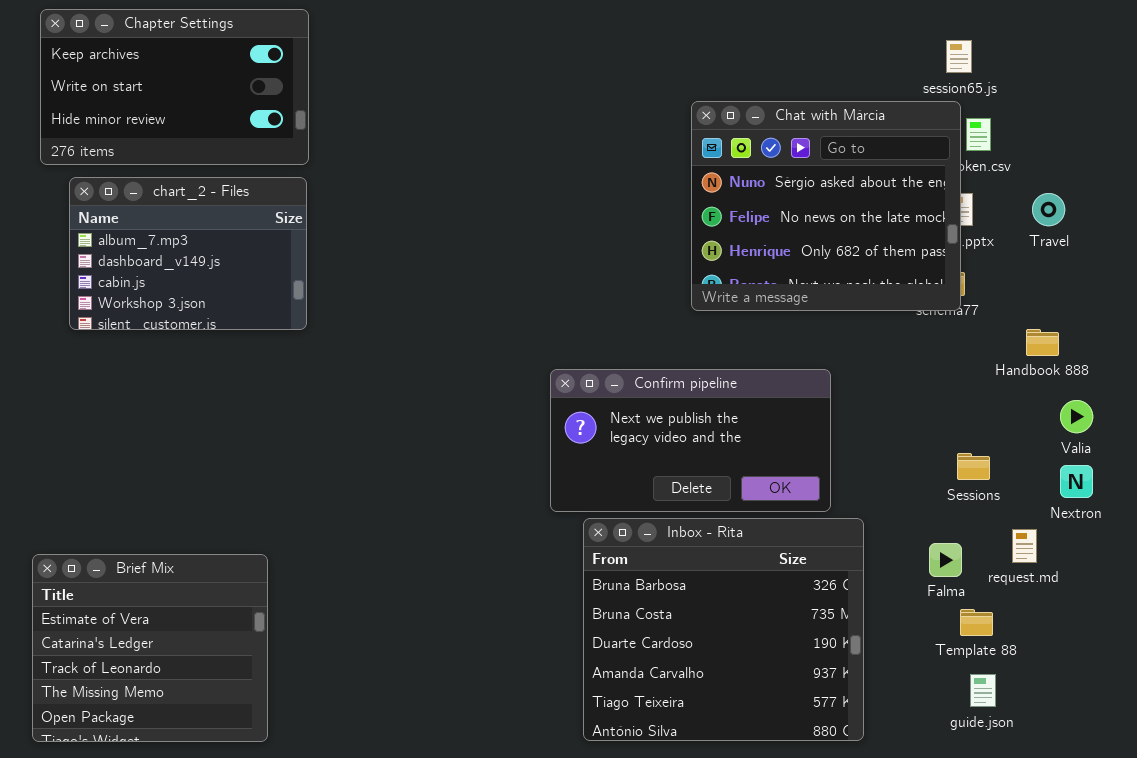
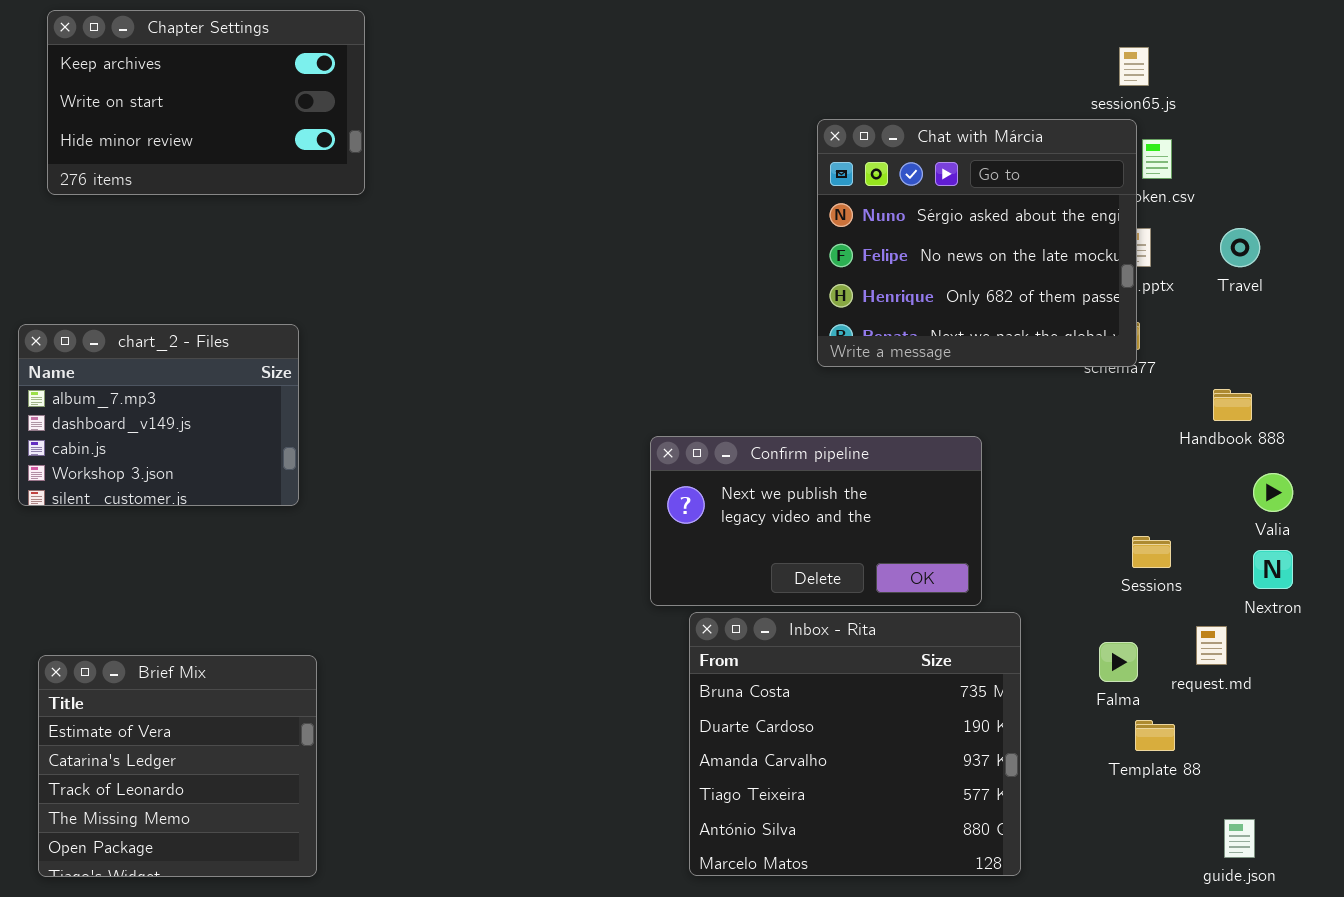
chart_2 - Files: [69,177,307,330] -> [18,324,299,506], moved
Inbox - Rita: [583,518,864,741] -> [689,612,1021,876], scrolled down 1 row
guide.json: [970,674,996,707] -> [1224,819,1255,858], moved

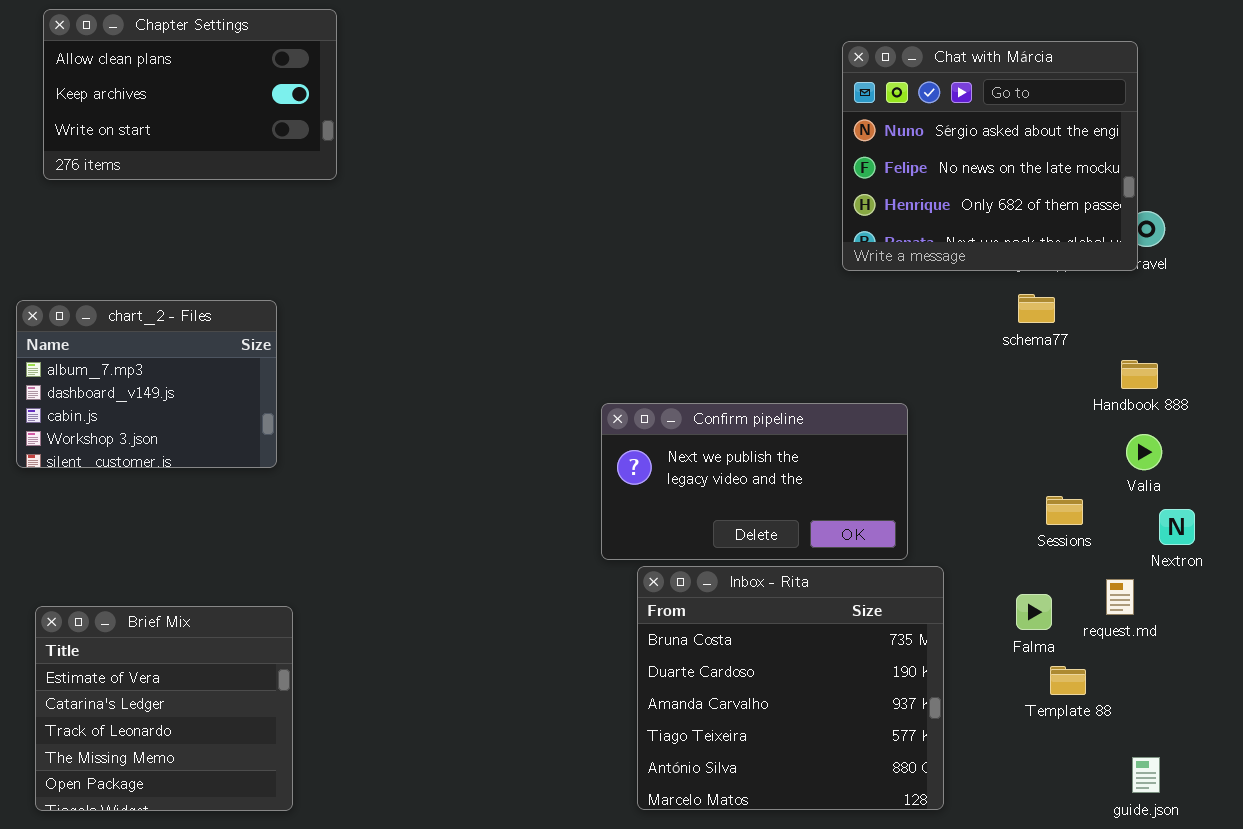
Chapter Settings: [47,10,365,195] -> [43,9,337,180], scrolled up 1 row
Chat with Márcia: [817,119,1137,367] -> [842,41,1138,271], moved
Valia: [1253,473,1293,512] -> [1126,434,1162,470], moved

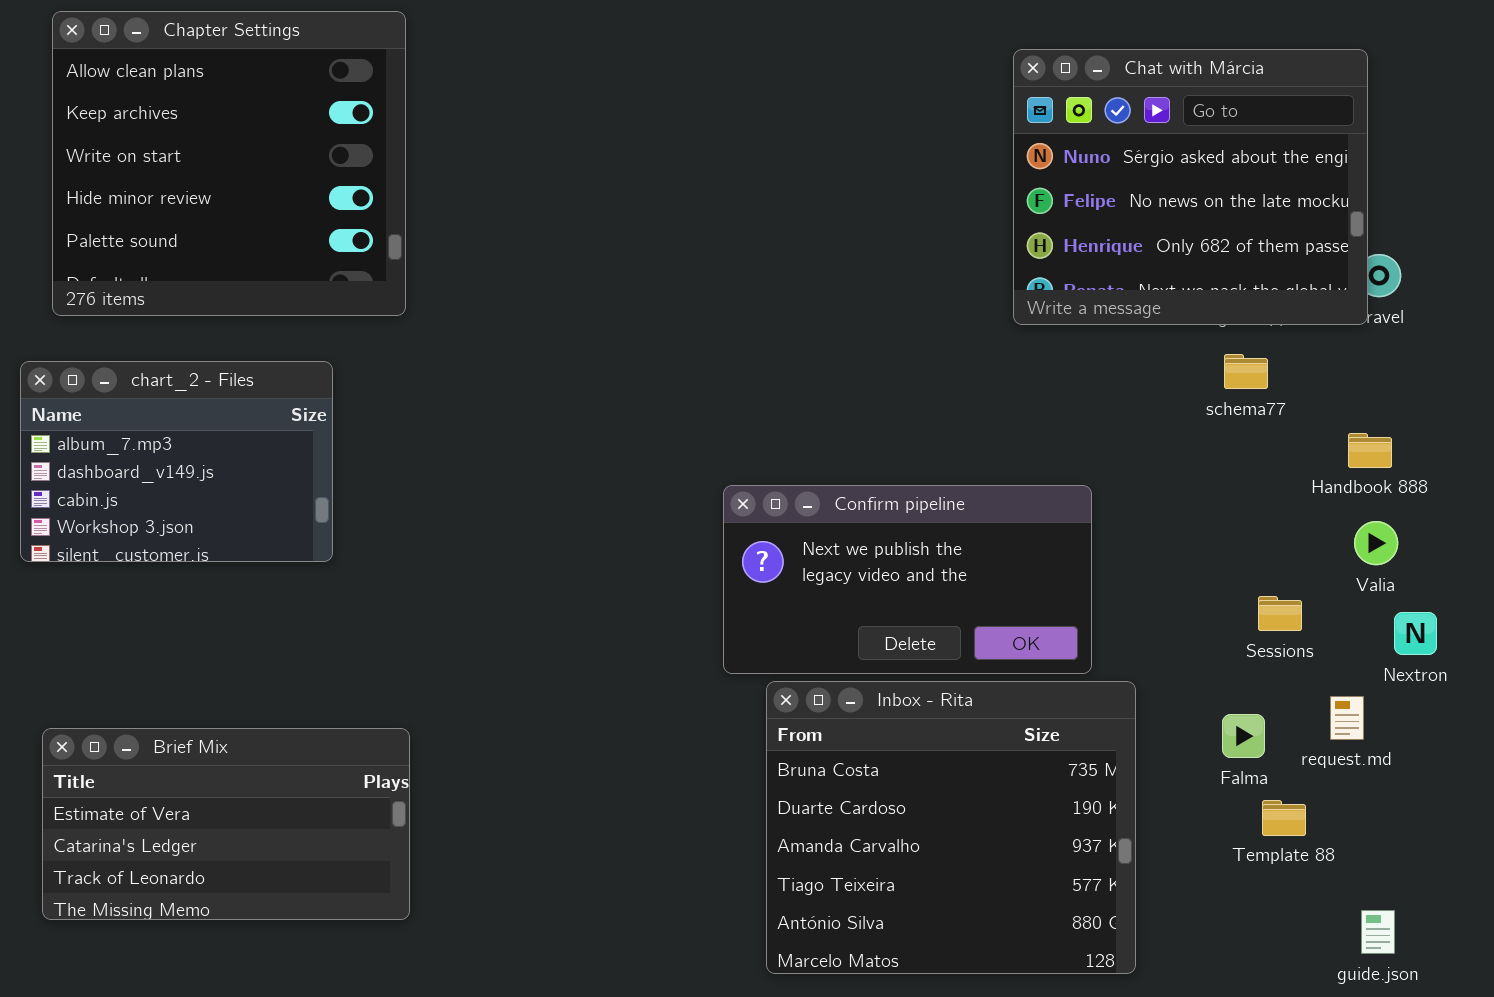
Chapter Settings: [43,9,337,180] -> [52,11,406,316], resized
Brief Mix: [35,606,293,811] -> [42,728,410,920], resized

